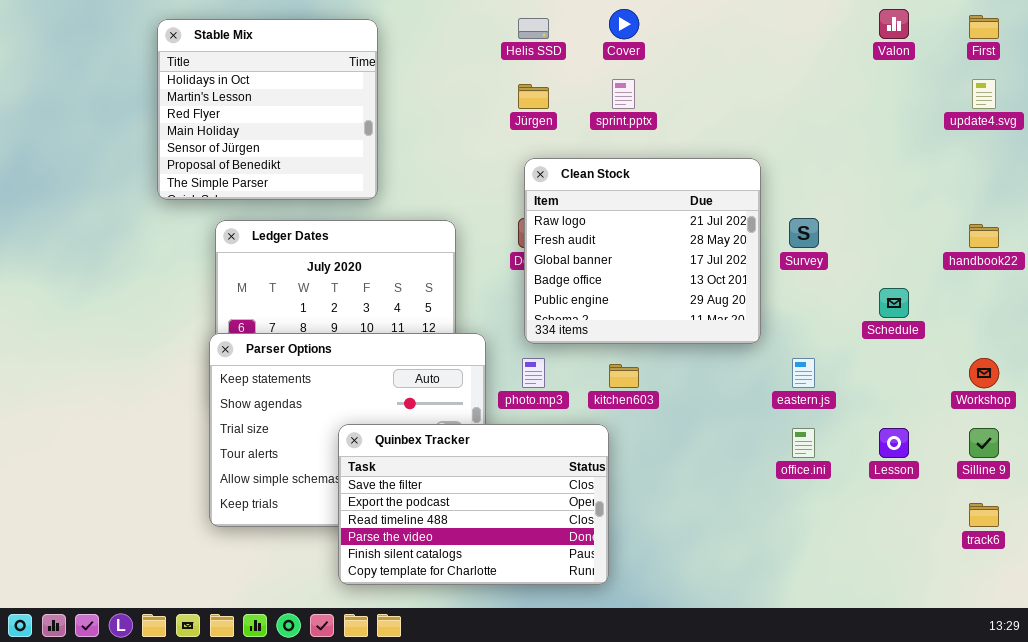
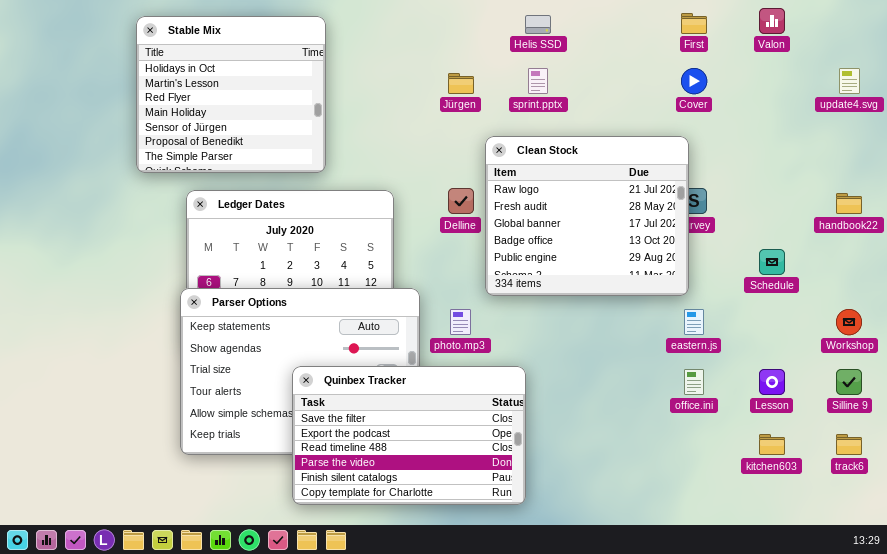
Cover: [609,9,639,39] -> [681,68,707,94], moved
First: [969,15,999,39] -> [681,13,707,34], moved
Helis SSD: [518,18,549,39] -> [525,15,551,34], moved
Clean Stock: [524,158,761,344] -> [485,136,689,296], moved
kitchen603: [609,364,639,388] -> [759,434,785,455], moved

